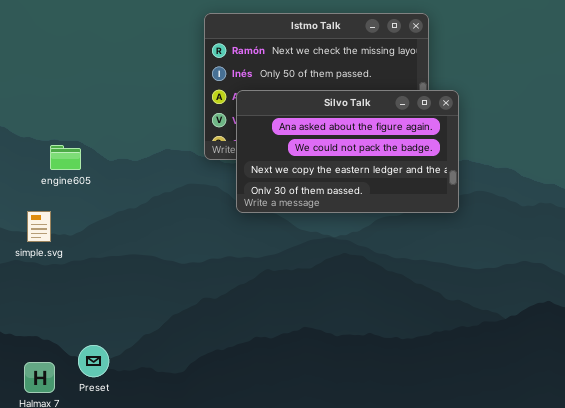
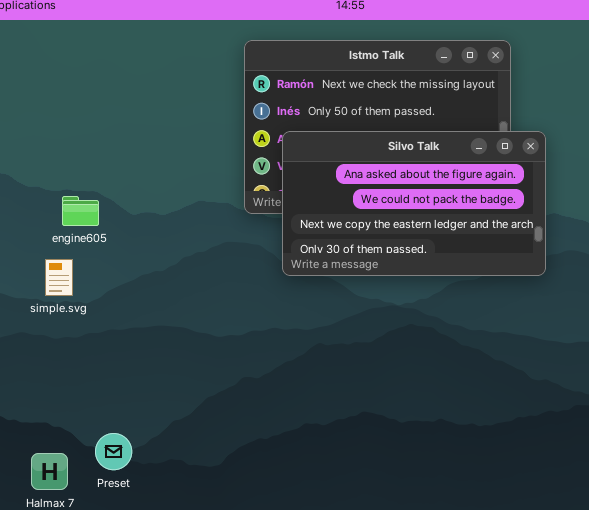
simple.svg: [27,211,51,242] -> [45,259,73,296], moved

